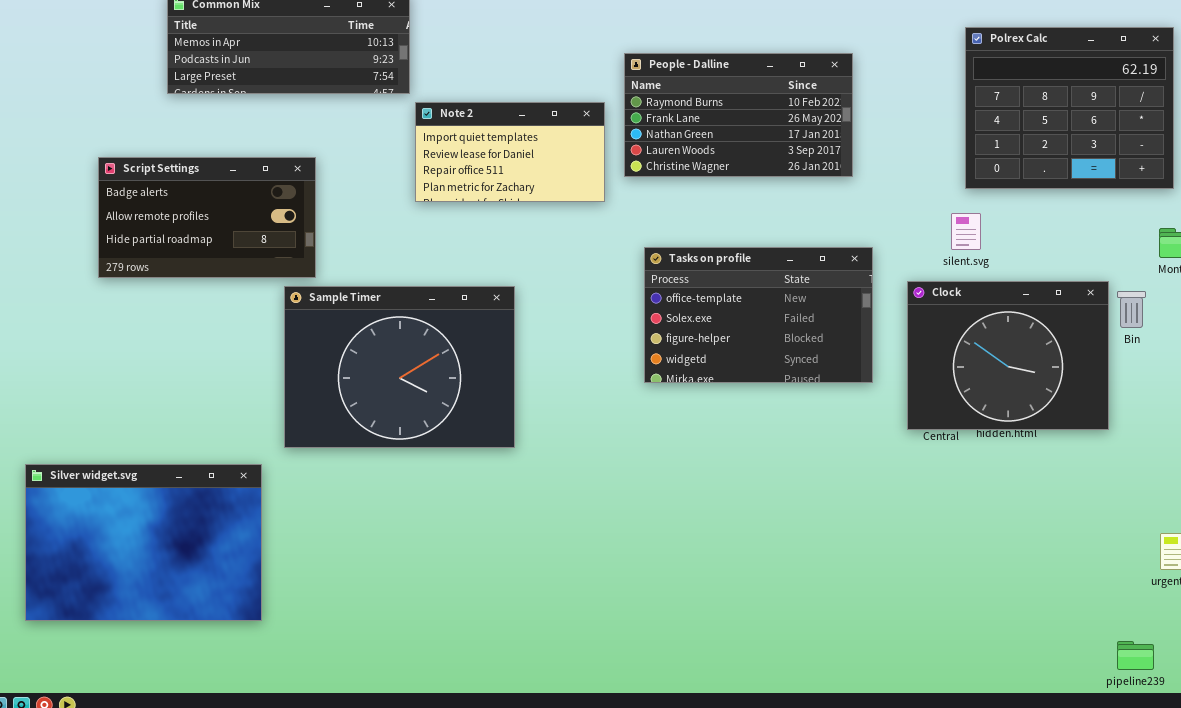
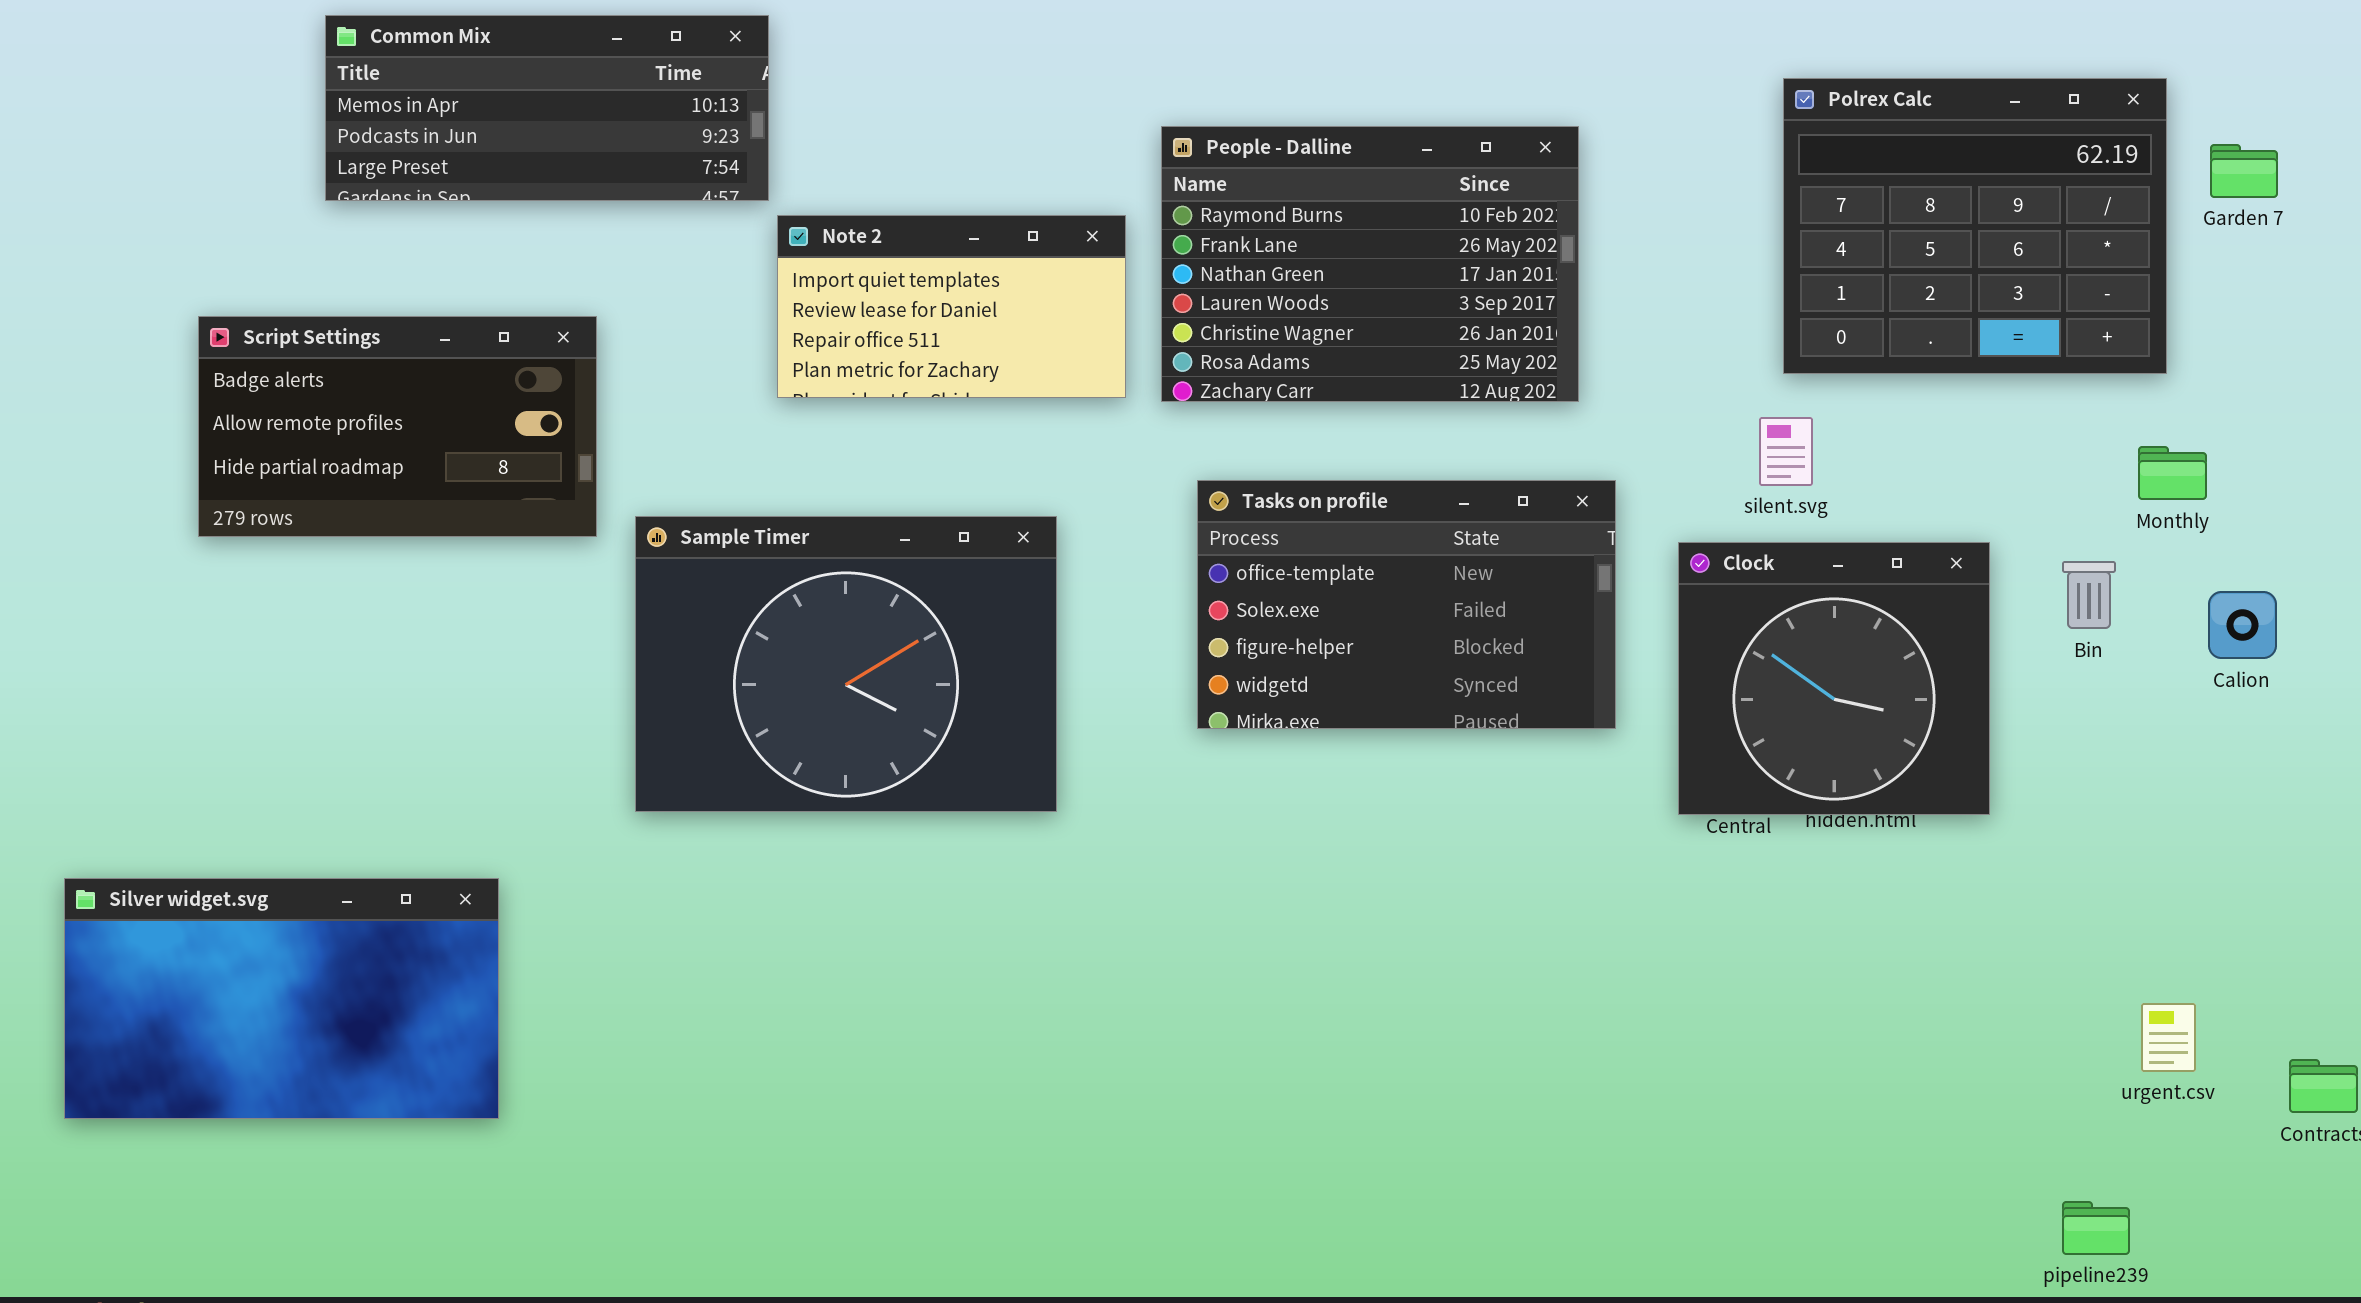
People - Dalline: [624,53,853,177] -> [1161,126,1579,402], resized
Clock: [907,281,1109,430] -> [1678,542,1990,815], resized
Sample Timer: [284,286,515,448] -> [635,516,1057,812], moved
Silver widget.svg: [25,464,262,621] -> [64,878,499,1119], resized

